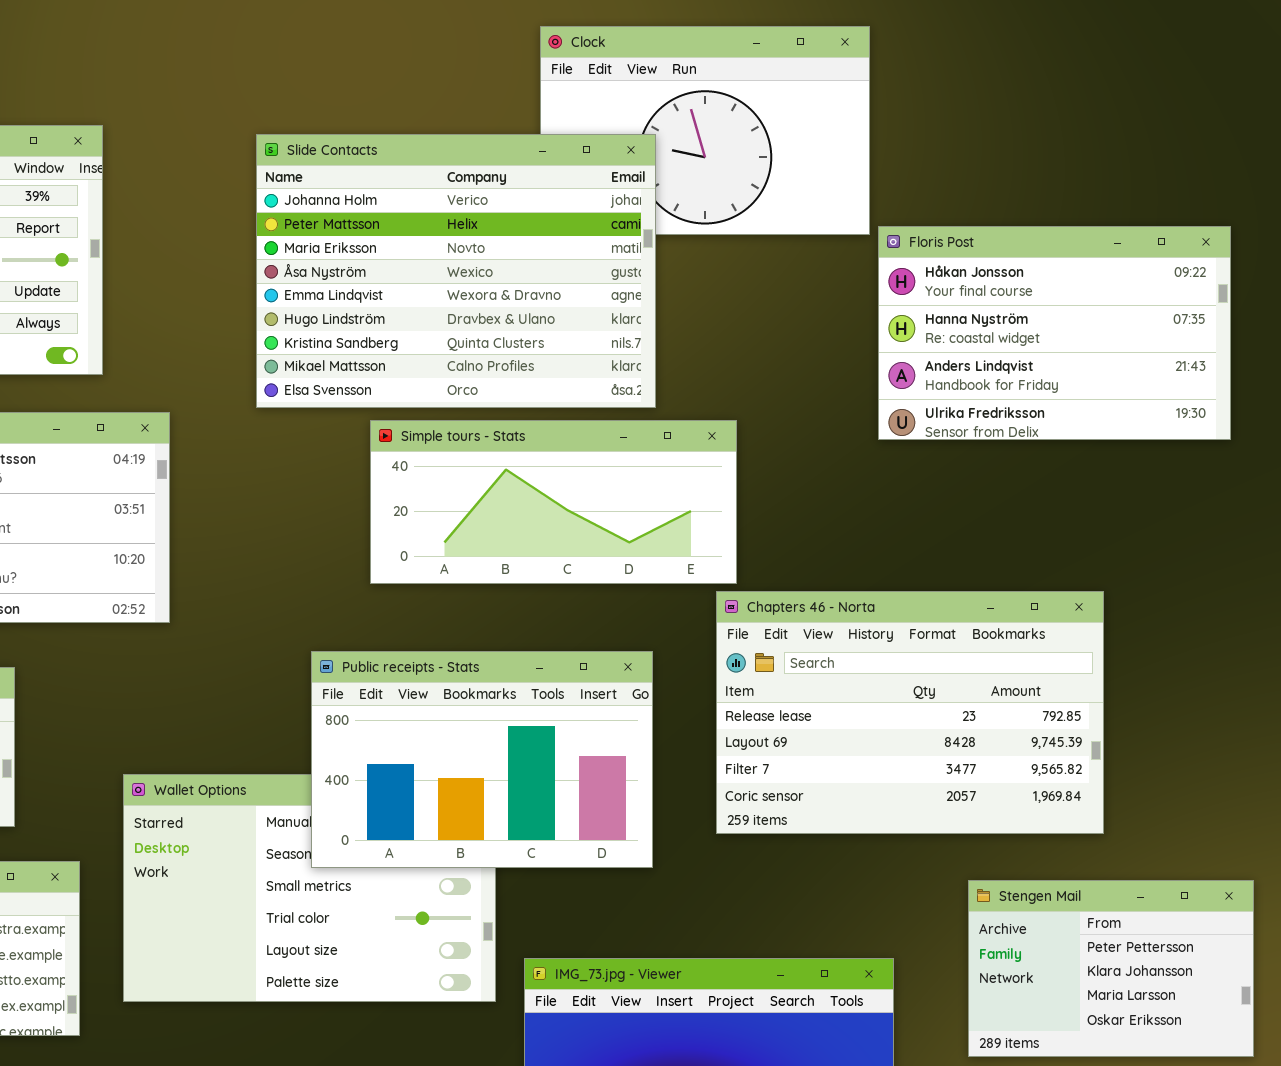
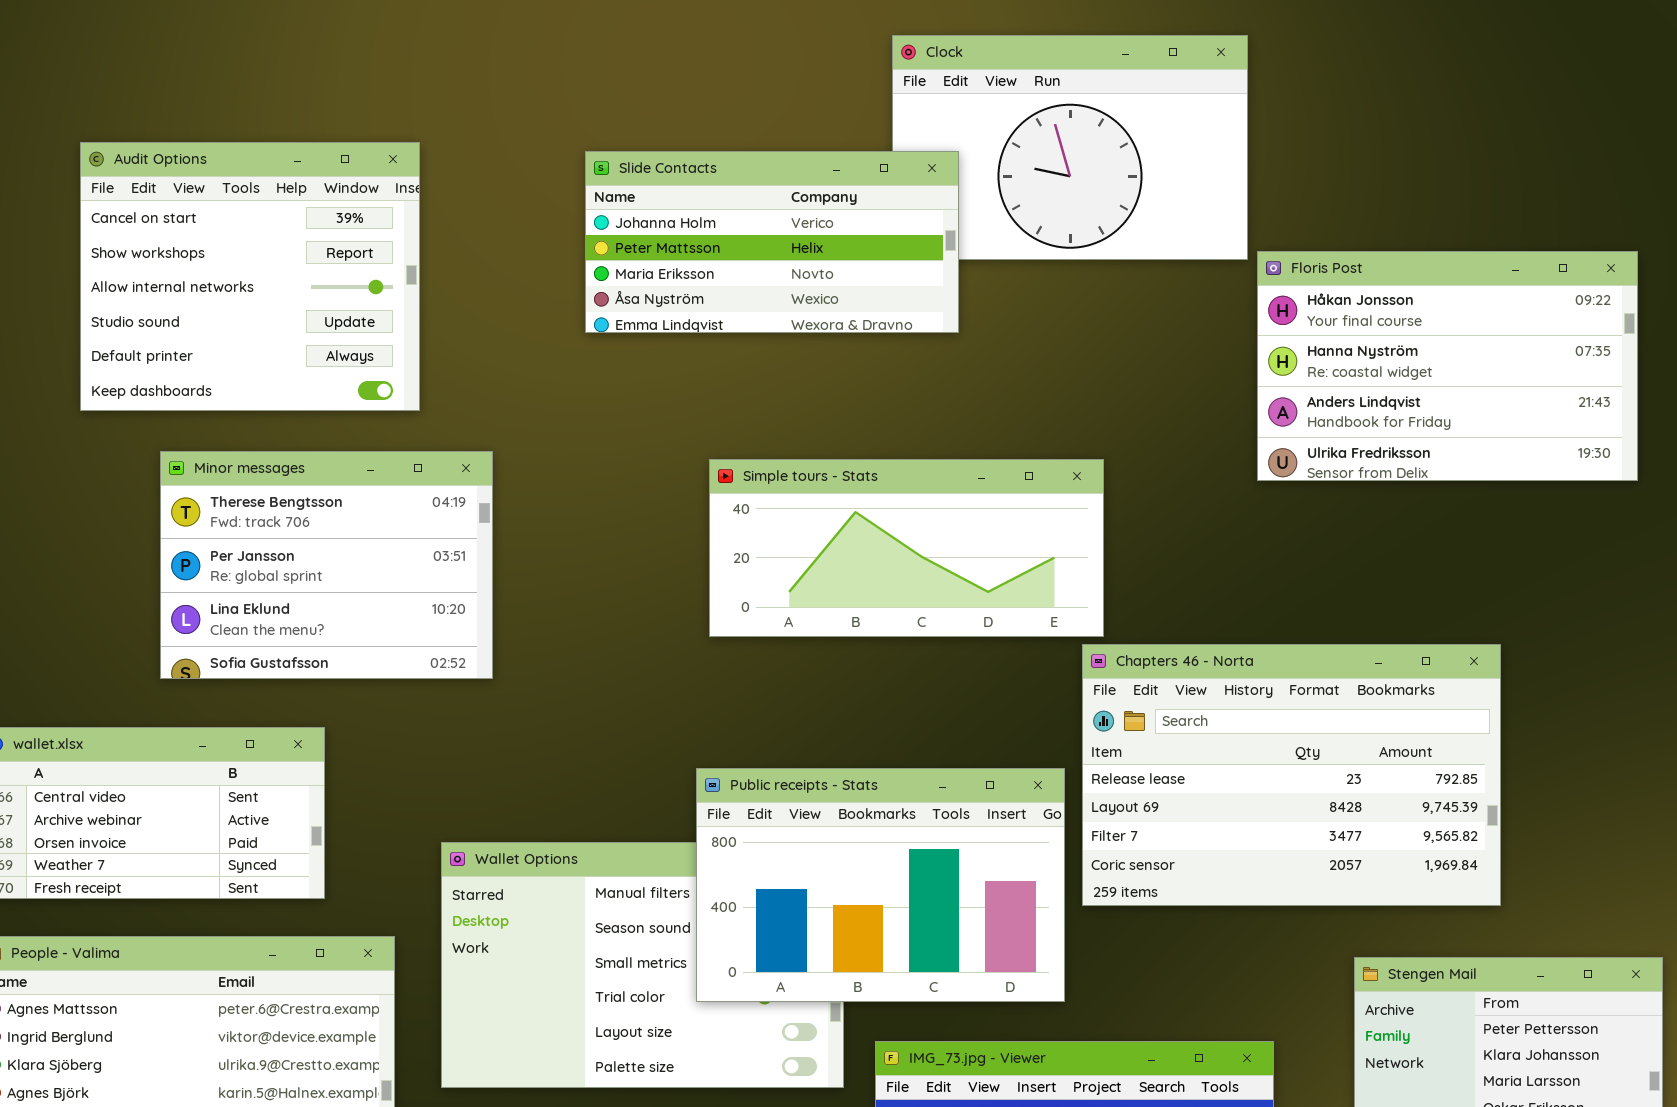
Slide Contacts: [256,134,656,408] -> [585,151,959,333], resized
Public receipts - Stats: [311,651,653,868] -> [696,768,1065,1002], moved

